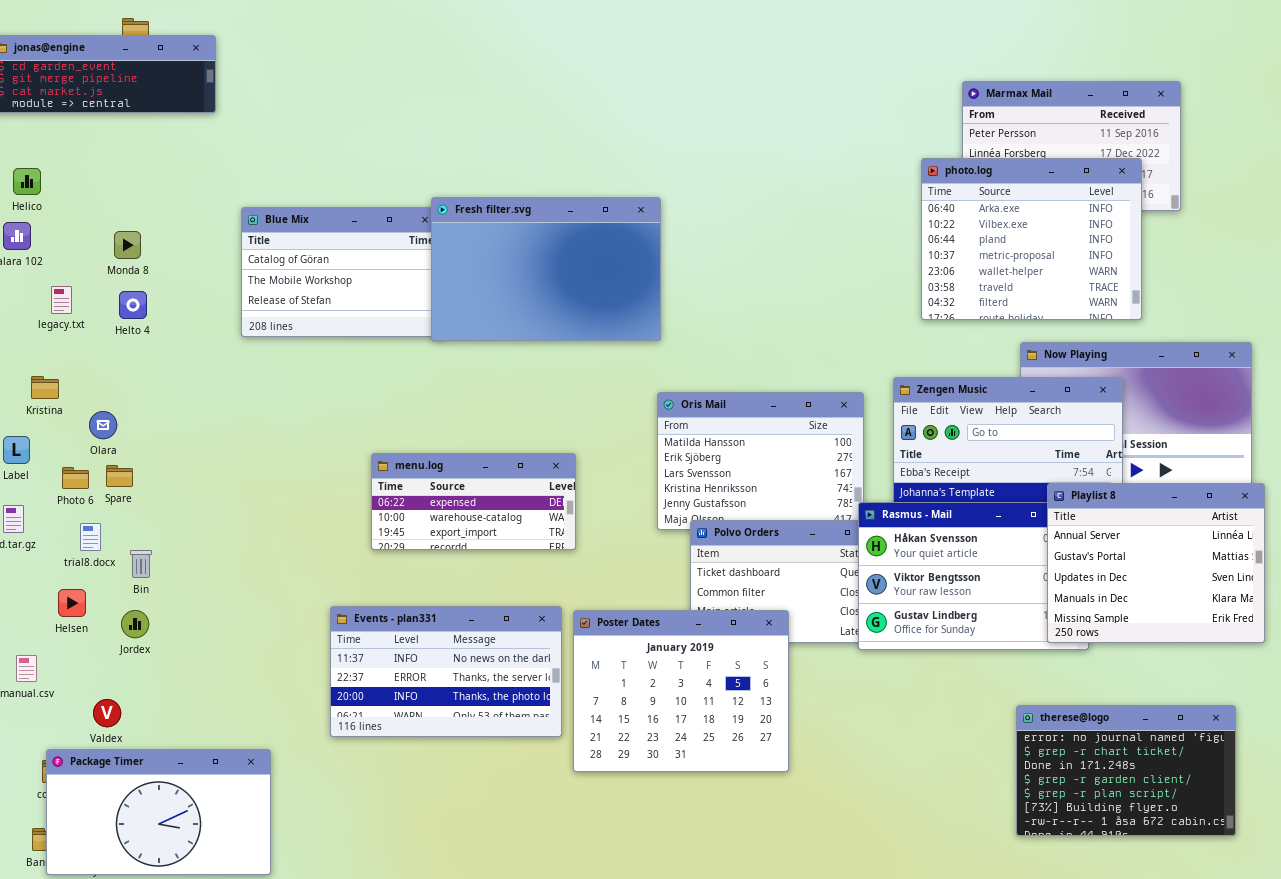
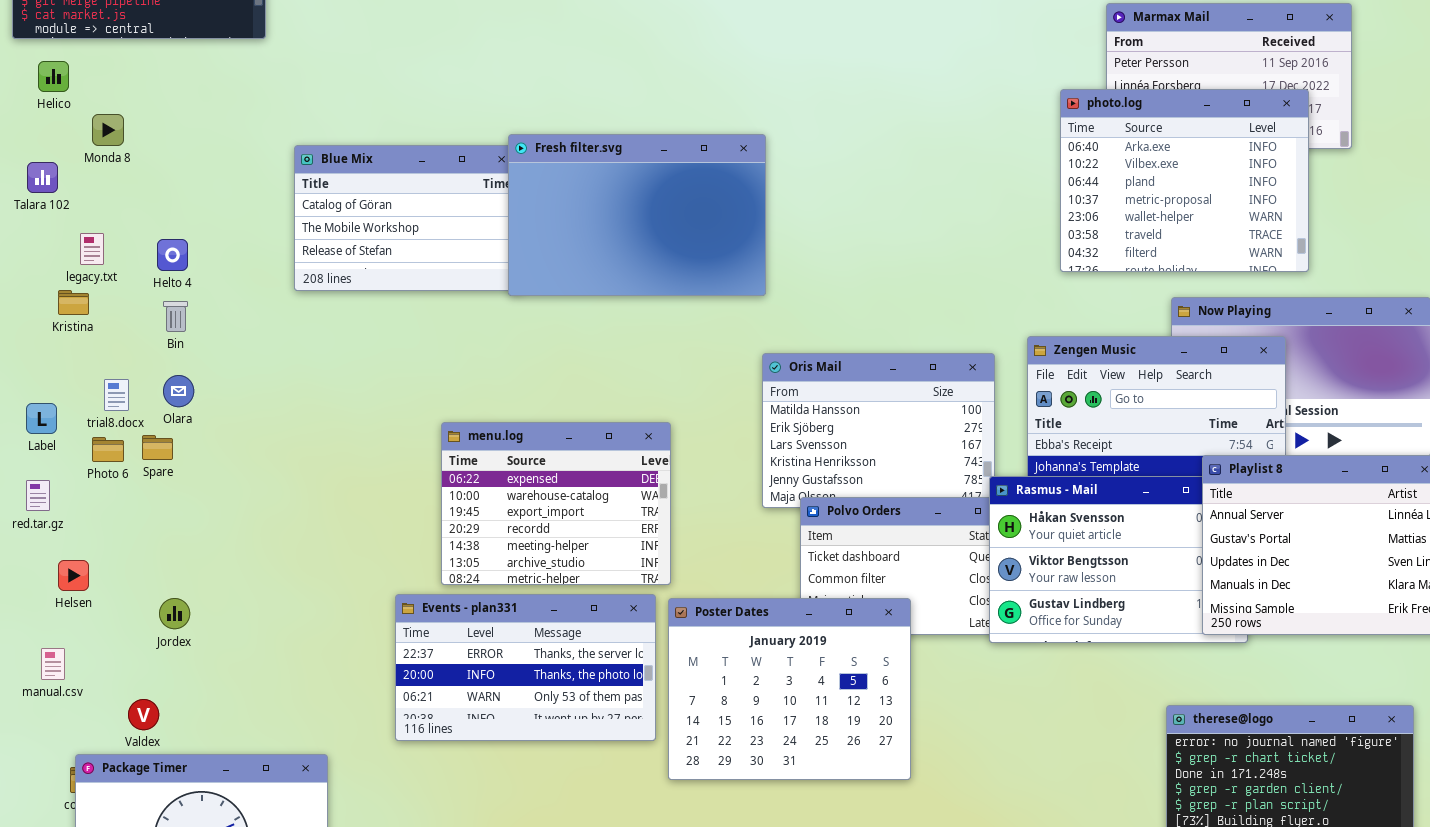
Helico: [13,168,41,195] -> [38,61,69,92], moved
Monda 8: [114,231,141,259] -> [92,114,124,146], moved
Kristina: [31,376,59,399] -> [58,290,89,315], moved
Olara: [89,411,117,439] -> [163,375,194,407], moved
menu.log: [371,453,576,550] -> [441,422,671,585], resized
trial8.docx: [80,523,101,551] -> [104,379,129,411], moved
Bin: [130,550,152,578] -> [163,301,188,332], moved
Helsen: [58,589,86,617] -> [58,560,89,591], moved
Events - plan331: [330,606,562,737] -> [395,594,656,741], scrolled down 1 row

